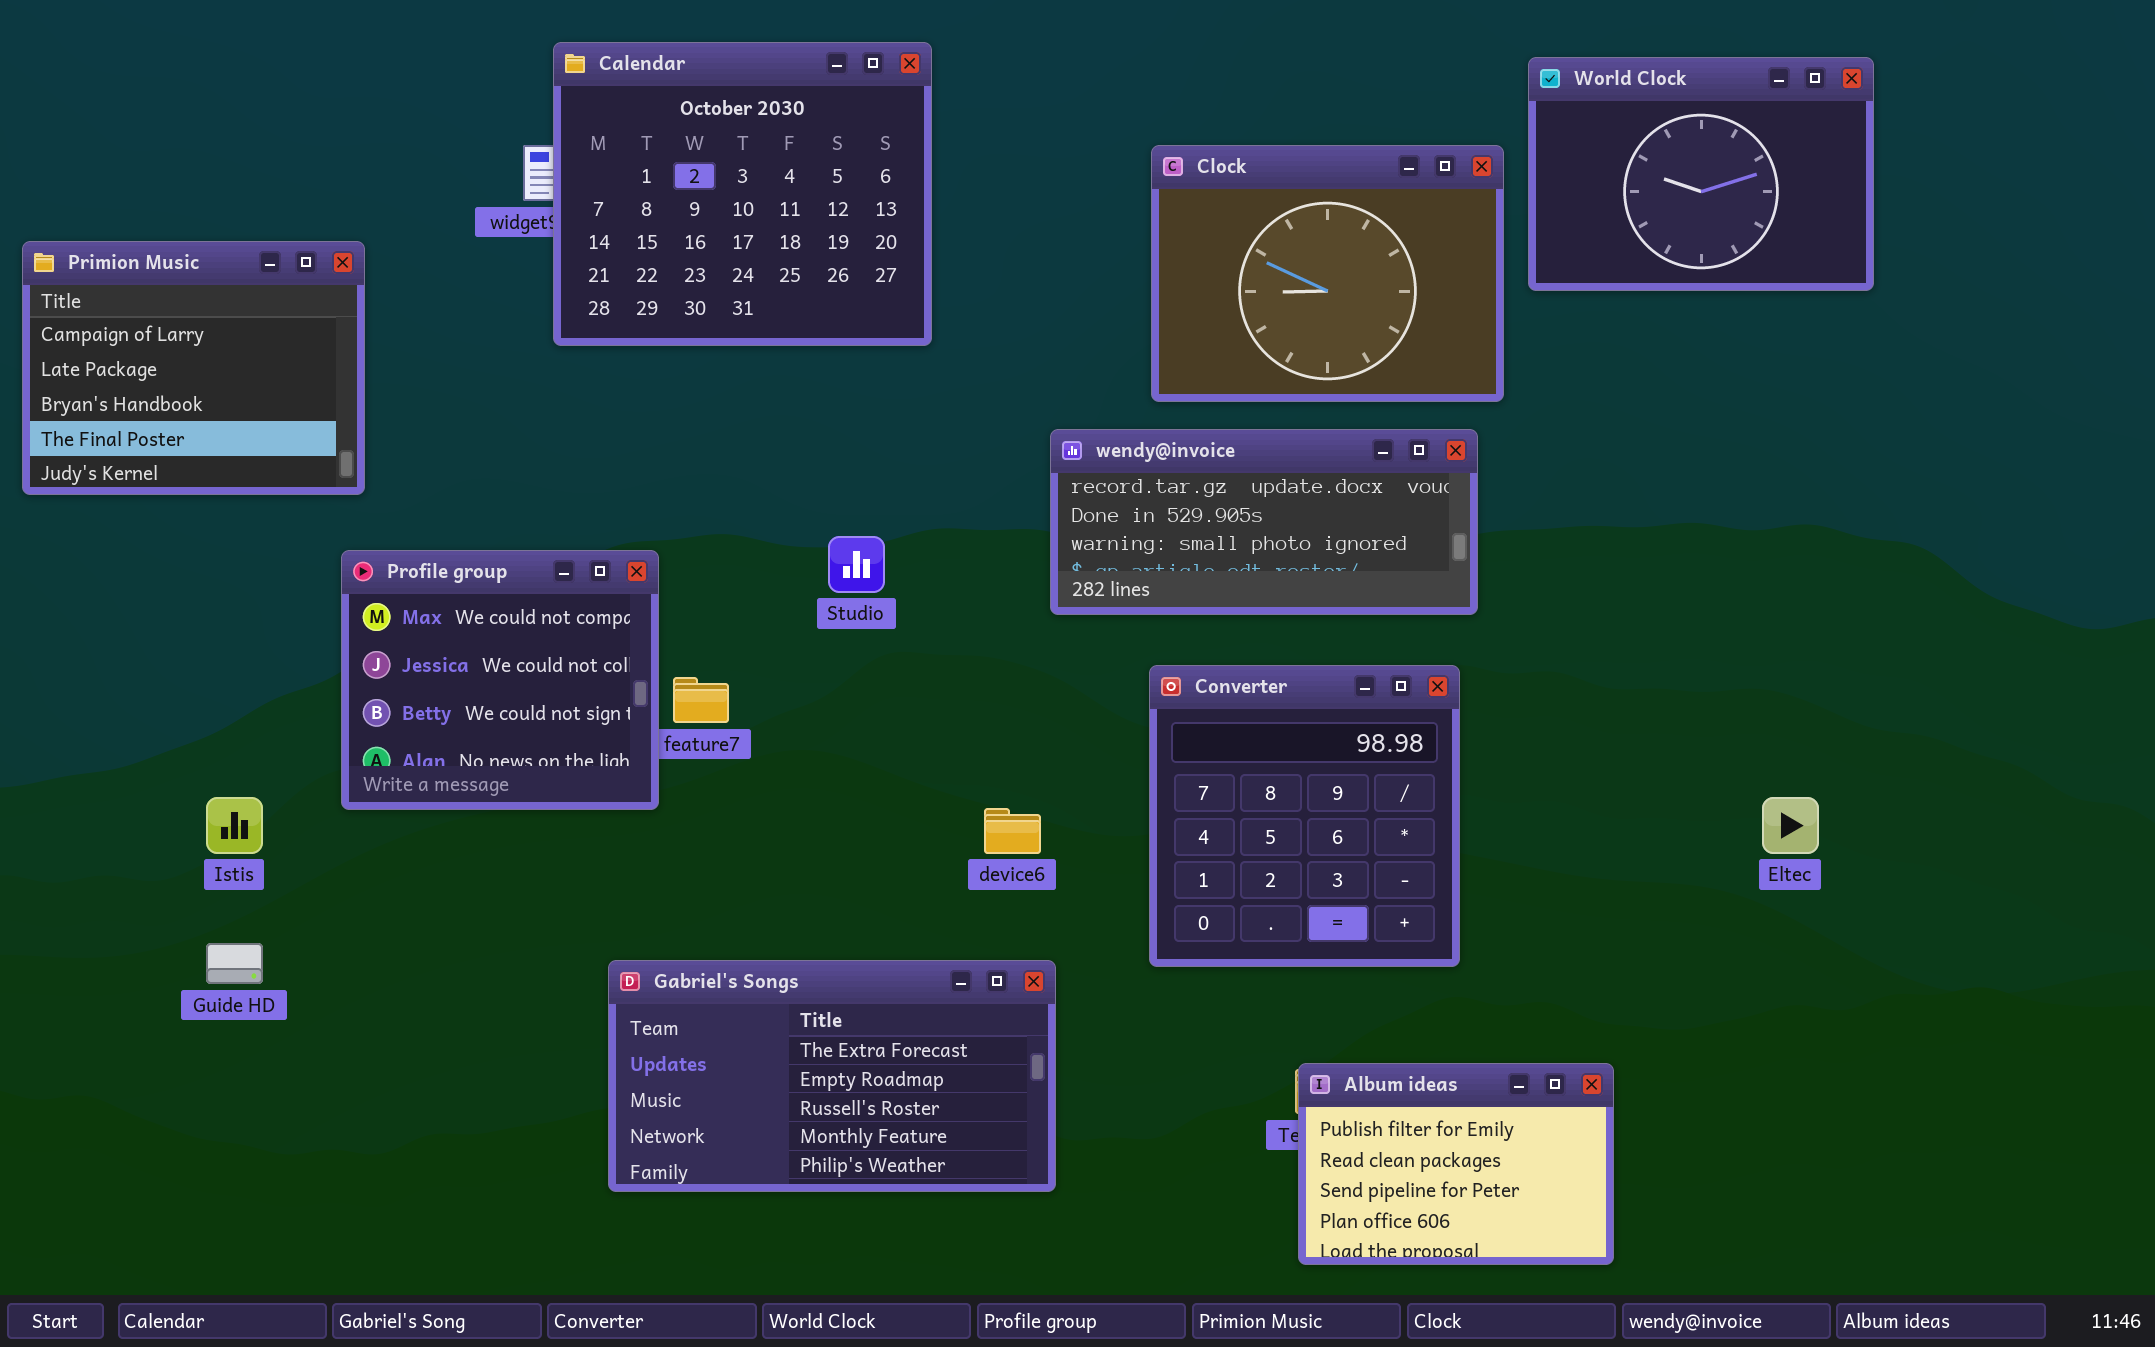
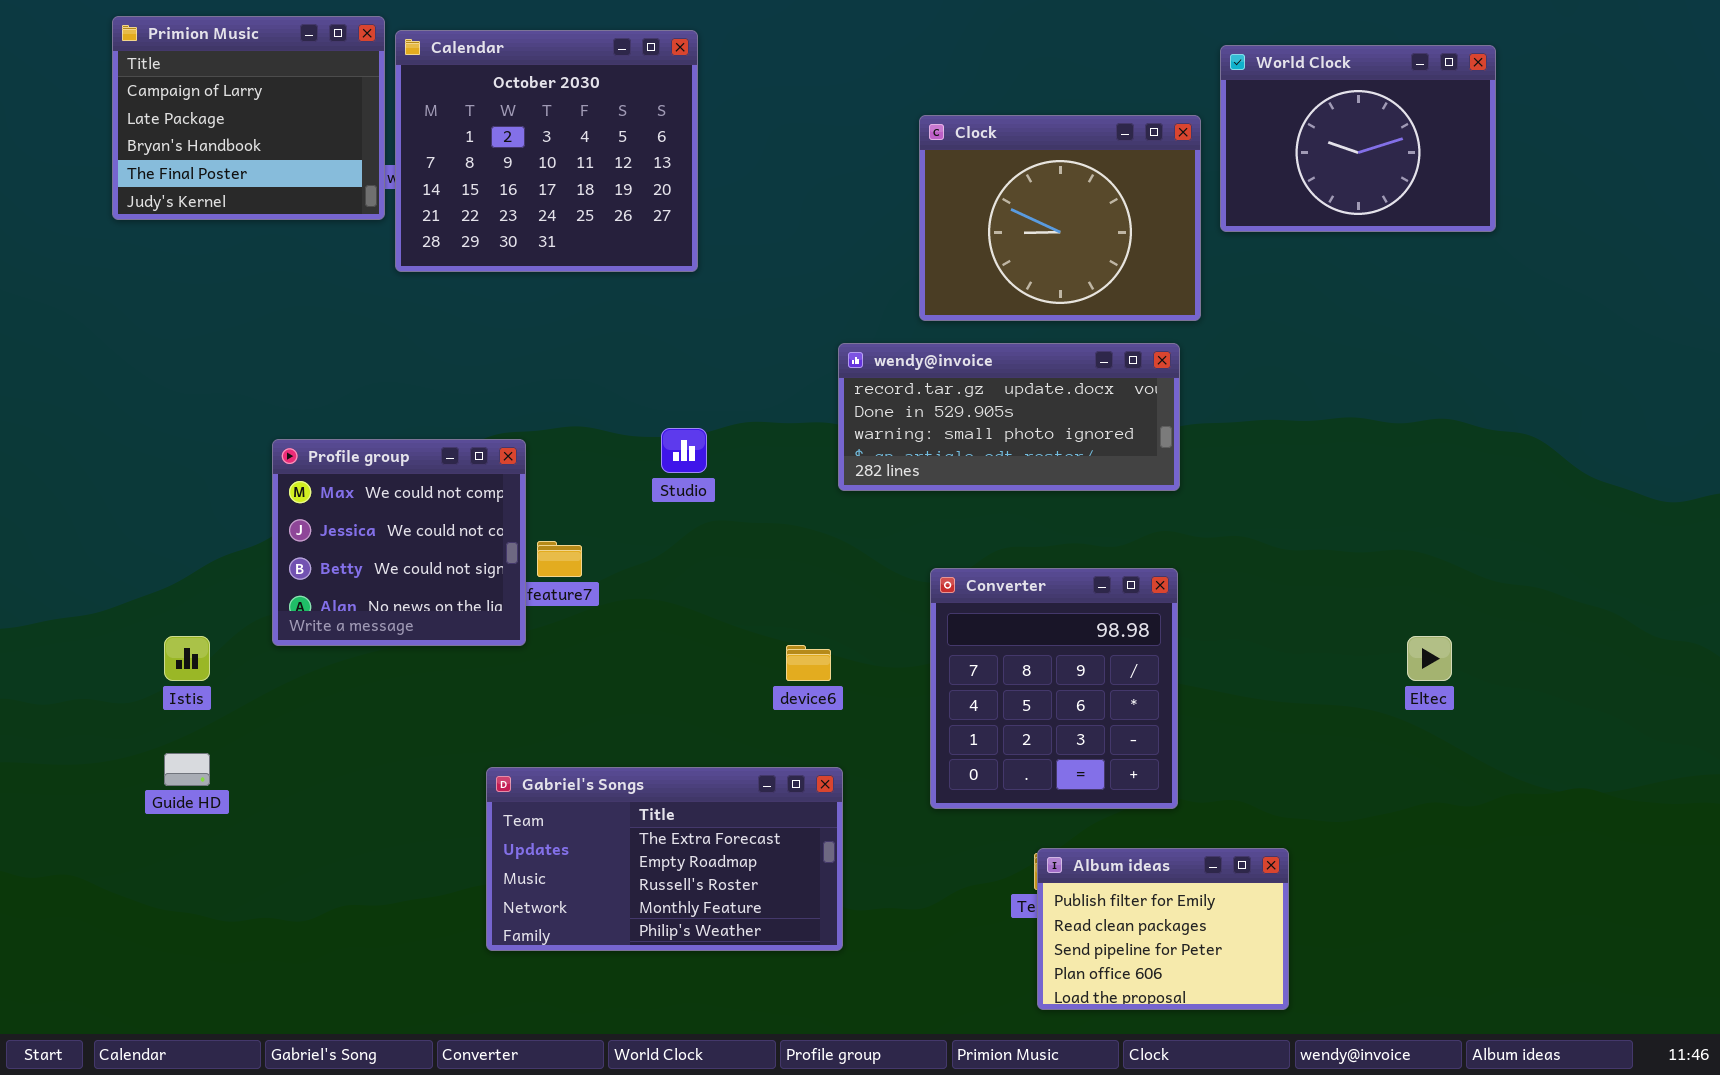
Calendar: [553,42,932,346] -> [395,30,698,272], moved
Primion Music: [22,241,365,495] -> [112,16,385,220], moved
Converter: [1149,665,1460,967] -> [930,568,1178,809], moved

